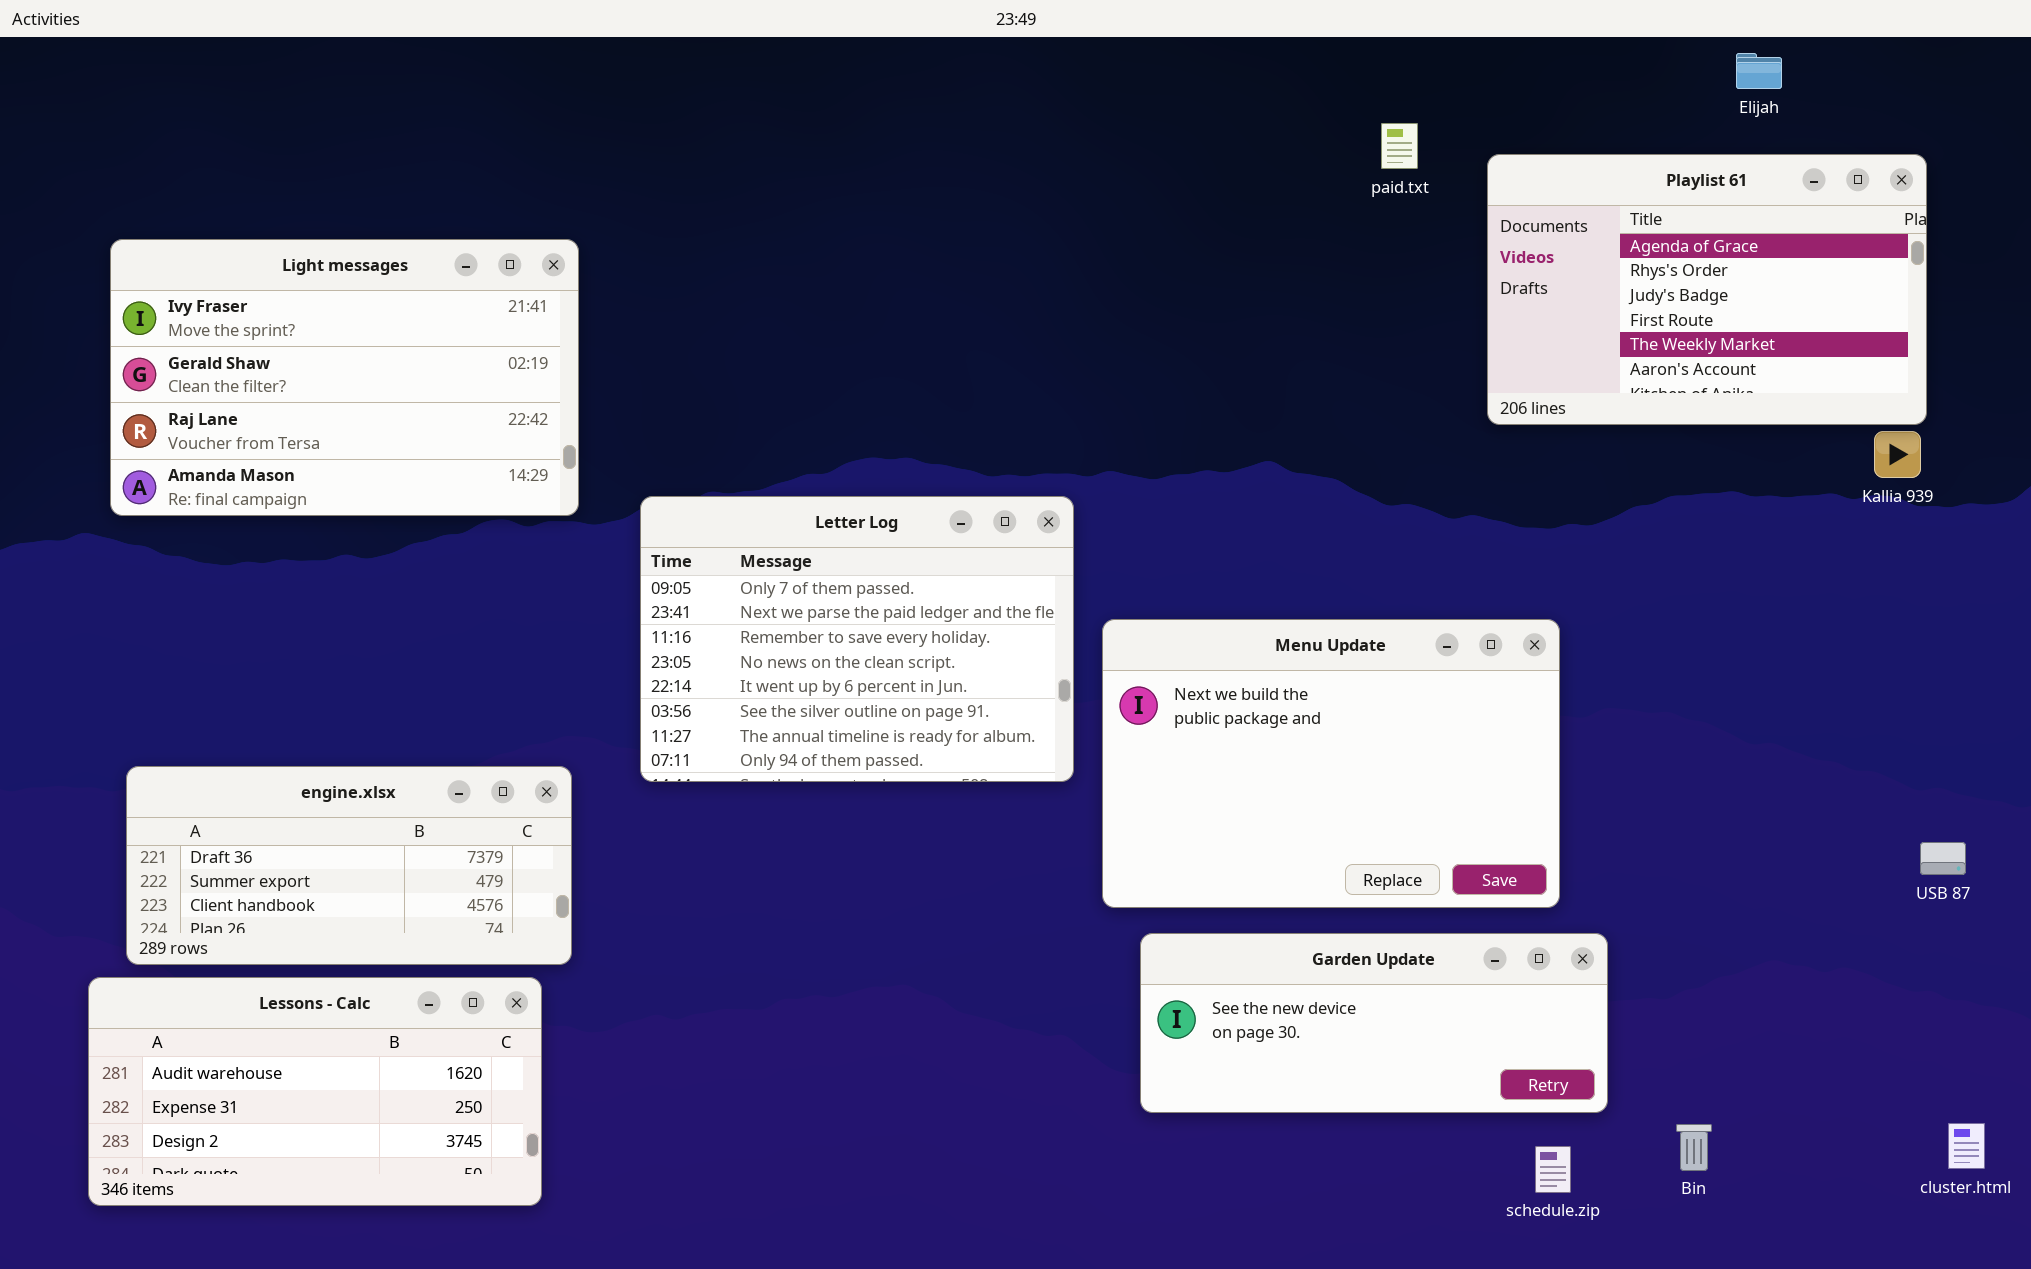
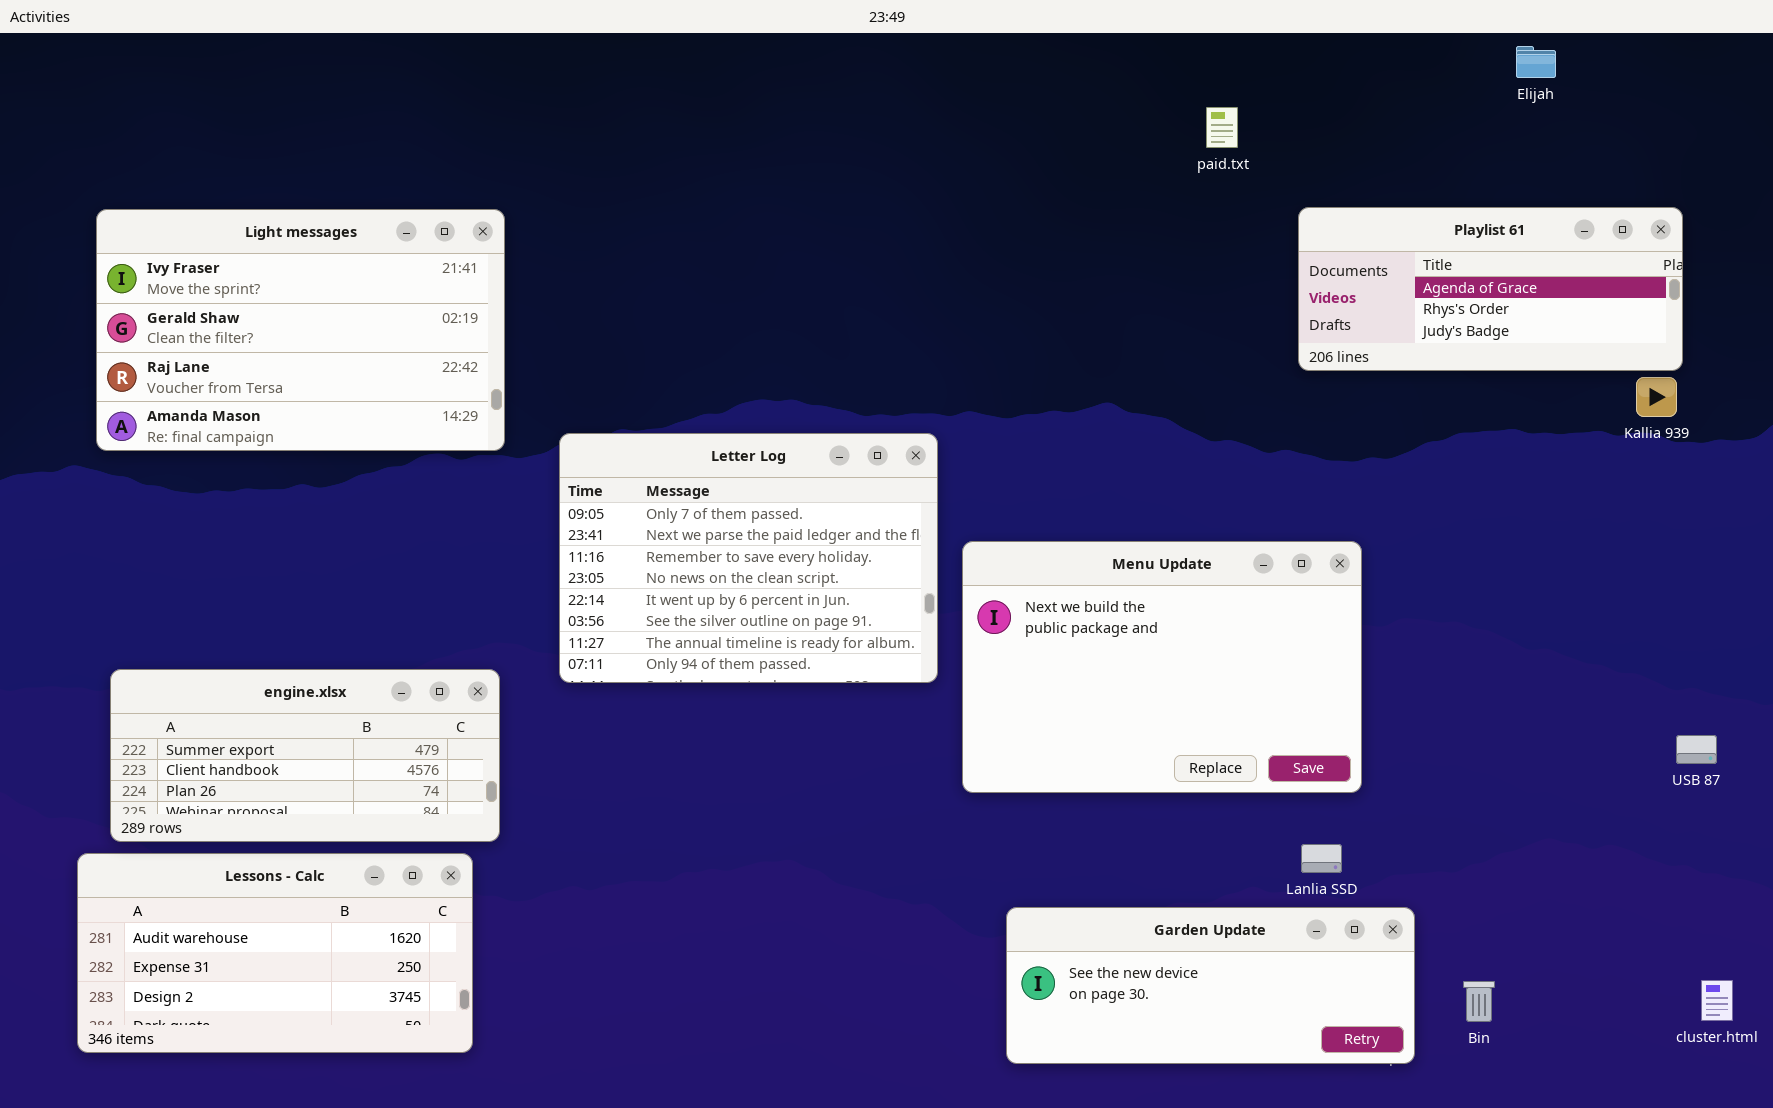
Playlist 61: [1487,154,1927,425] -> [1298,207,1683,371], resized
engine.xlsx: [126,766,572,965] -> [110,669,500,842], scrolled down 1 row
Garden Update: [1140,933,1608,1113] -> [1006,907,1415,1064], moved

